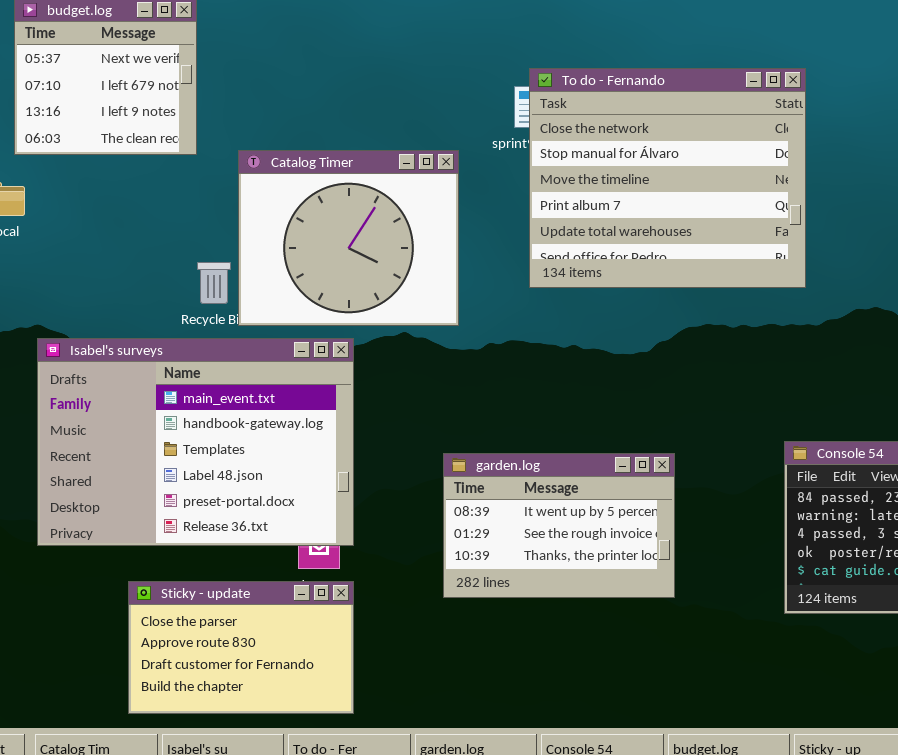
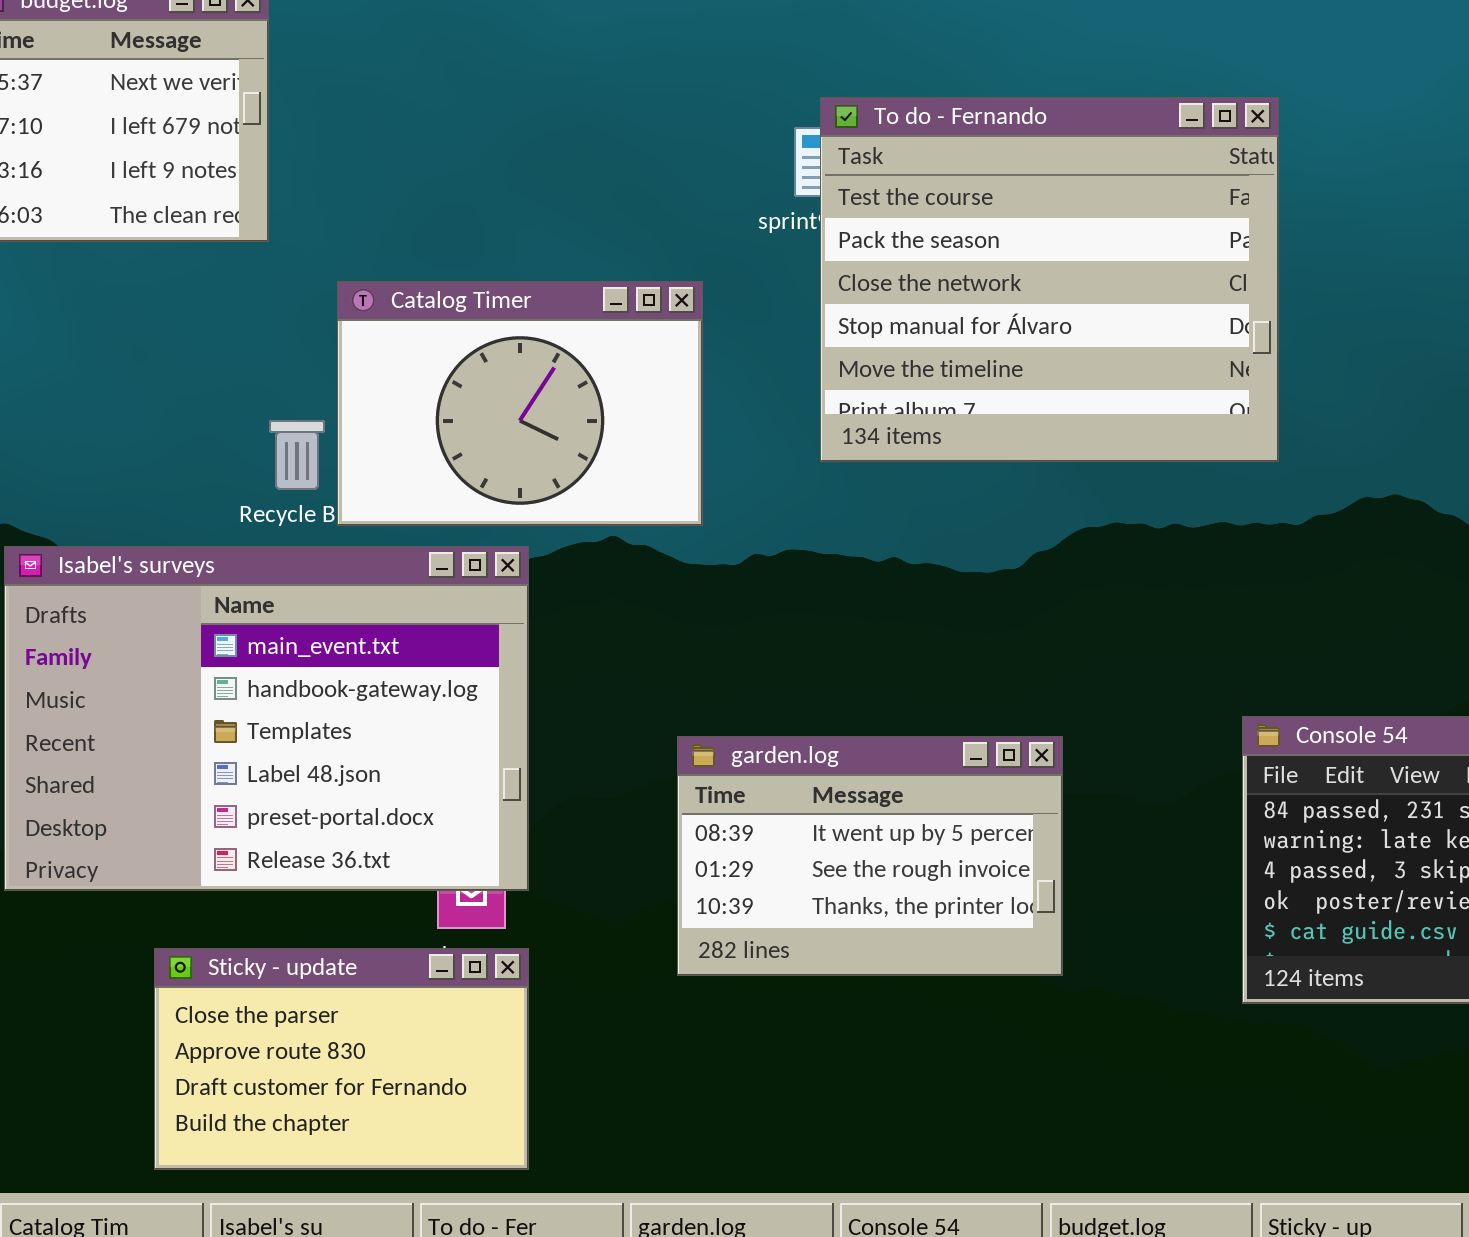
To do - Fernando: [529,68,806,288] -> [820,97,1279,462], scrolled up 2 rows
Catalog Timer: [238,150,459,326] -> [337,281,703,526], resized

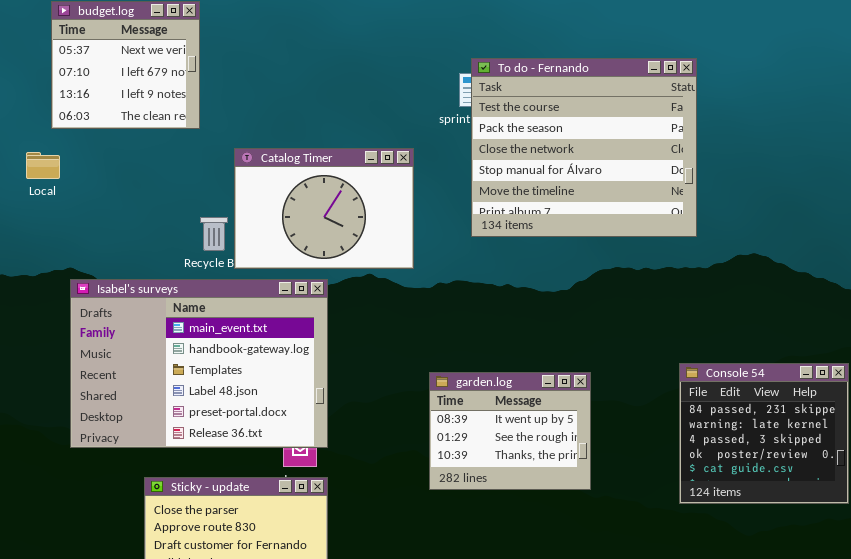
garden.log: [677,736,1063,976] -> [429,372,591,490], resized

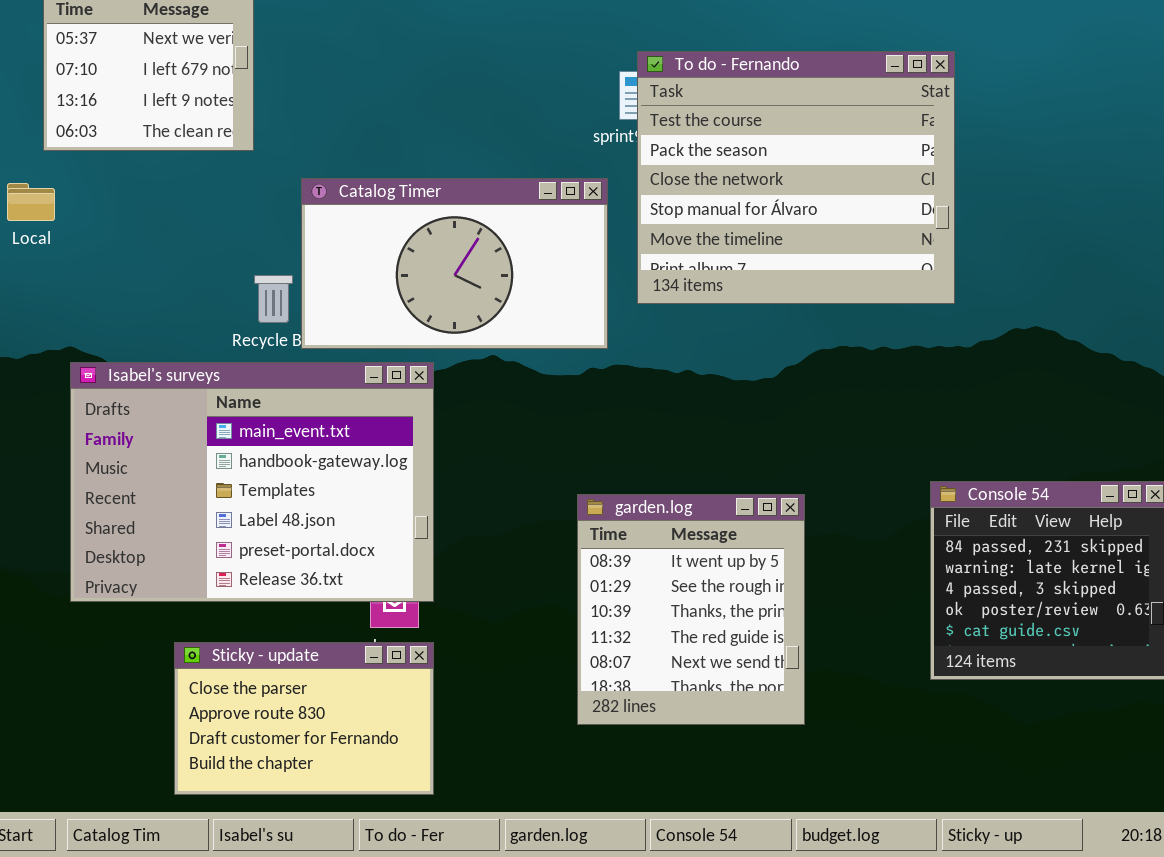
Catalog Timer: [234,148,414,269] -> [301,178,608,349], resized
garden.log: [429,372,591,490] -> [577,494,805,725], resized

